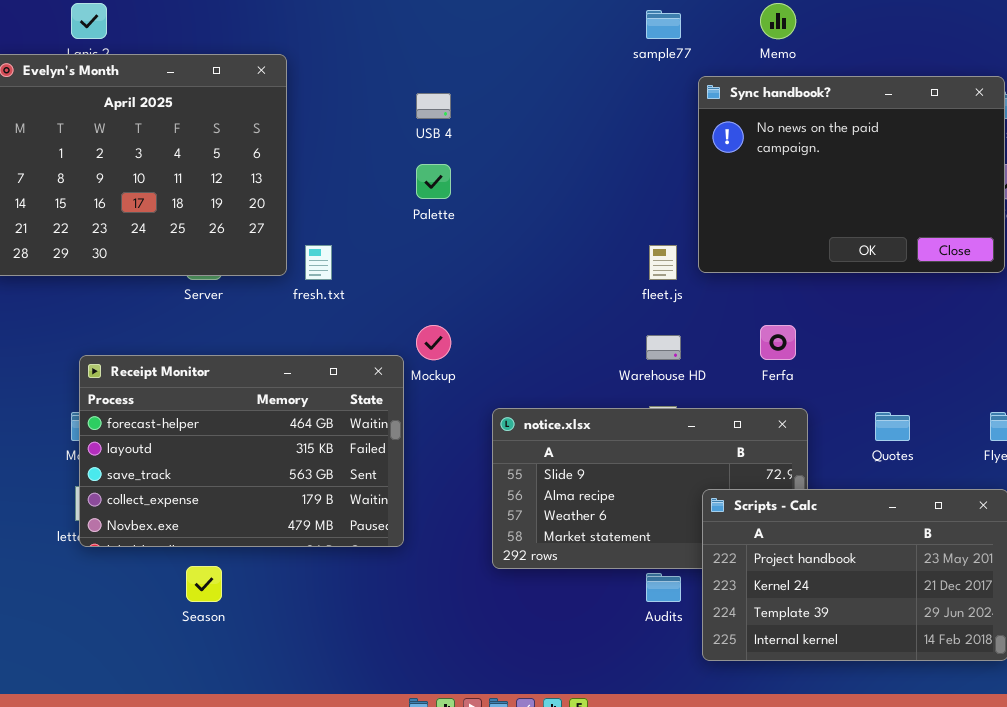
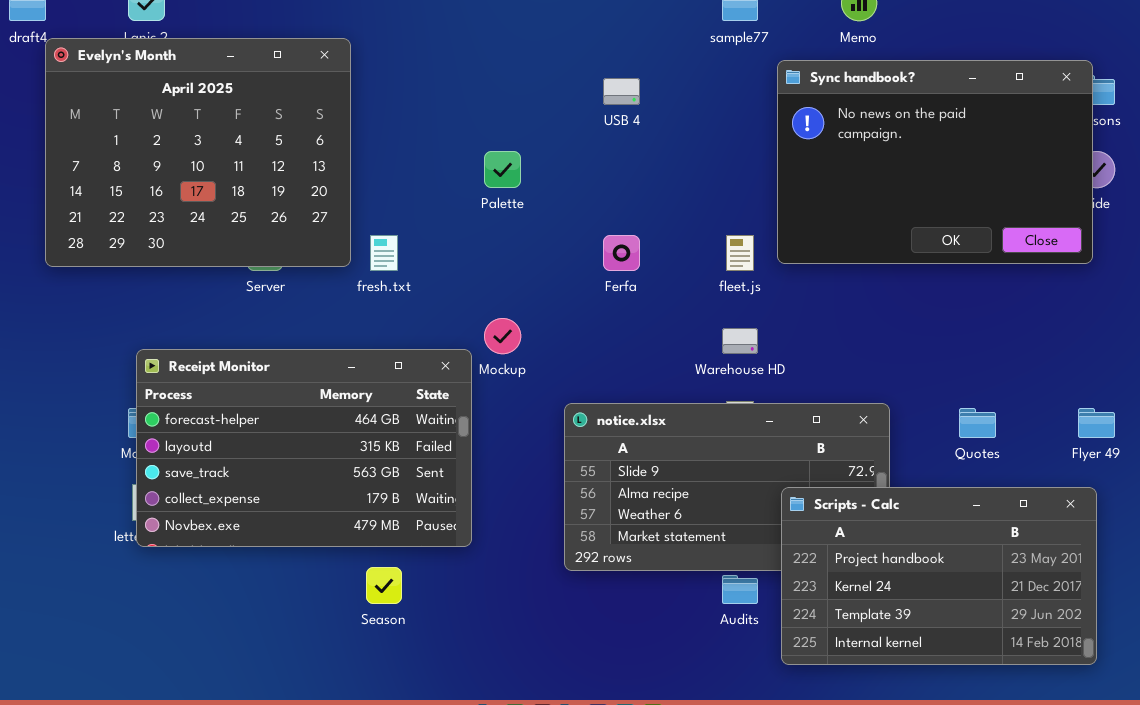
USB 4: [416,93,451,119] -> [603,78,640,105], moved
Ferfa: [760,325,796,360] -> [603,235,640,271], moved
Season: [186,566,222,602] -> [366,567,402,604], moved

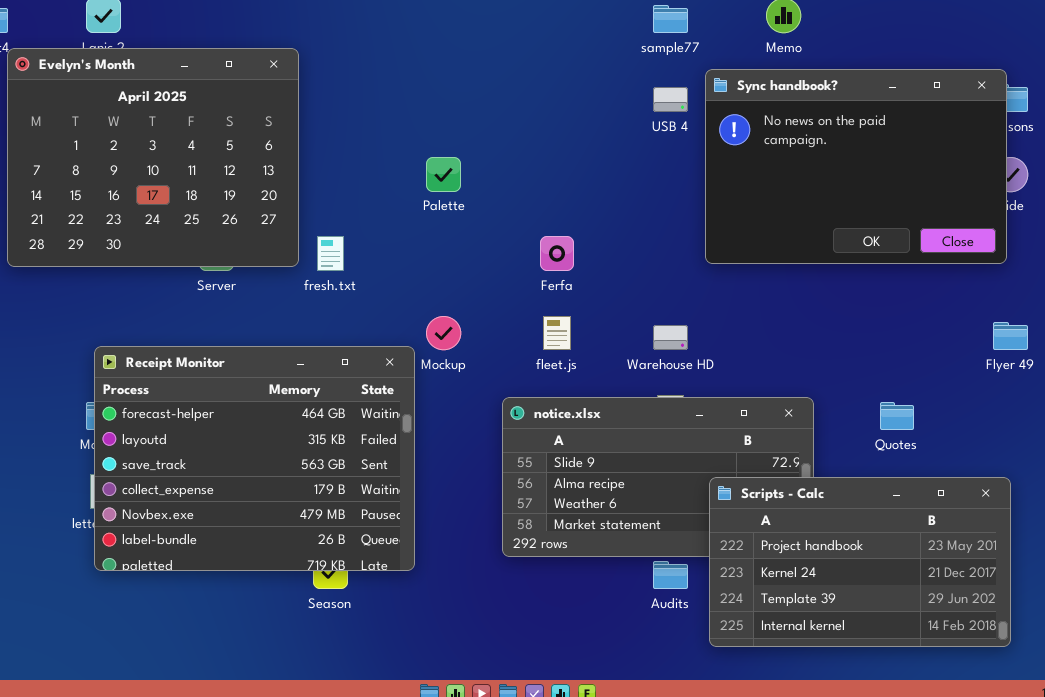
USB 4: [603,78,640,105] -> [653,87,688,112], moved
fleet.js: [726,235,754,271] -> [543,316,571,350], moved
Receipt Monitor: [136,349,472,547] -> [94,346,415,571], resized
Flyer 49: [1078,408,1115,438] -> [993,322,1028,350], moved

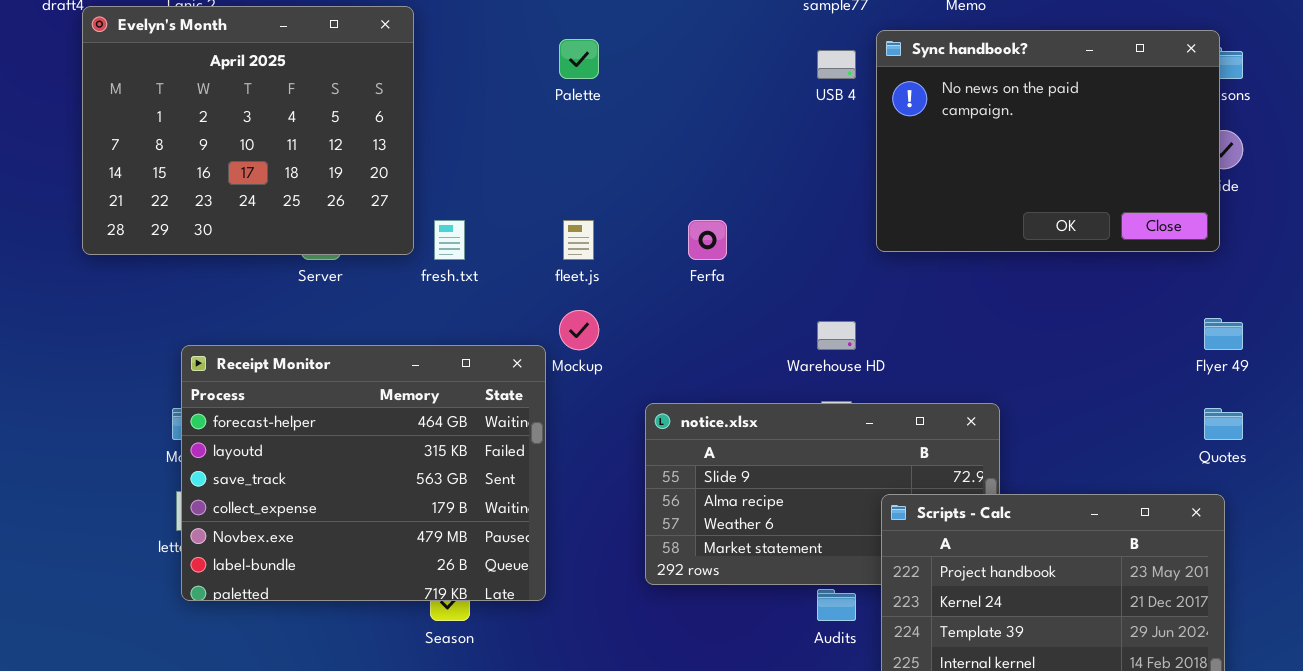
Palette: [426,157,461,192] -> [559,39,599,79], moved
fleet.js: [543,316,571,350] -> [563,220,594,260], moved
Quotes: [880,402,914,430] -> [1204,408,1243,440], moved

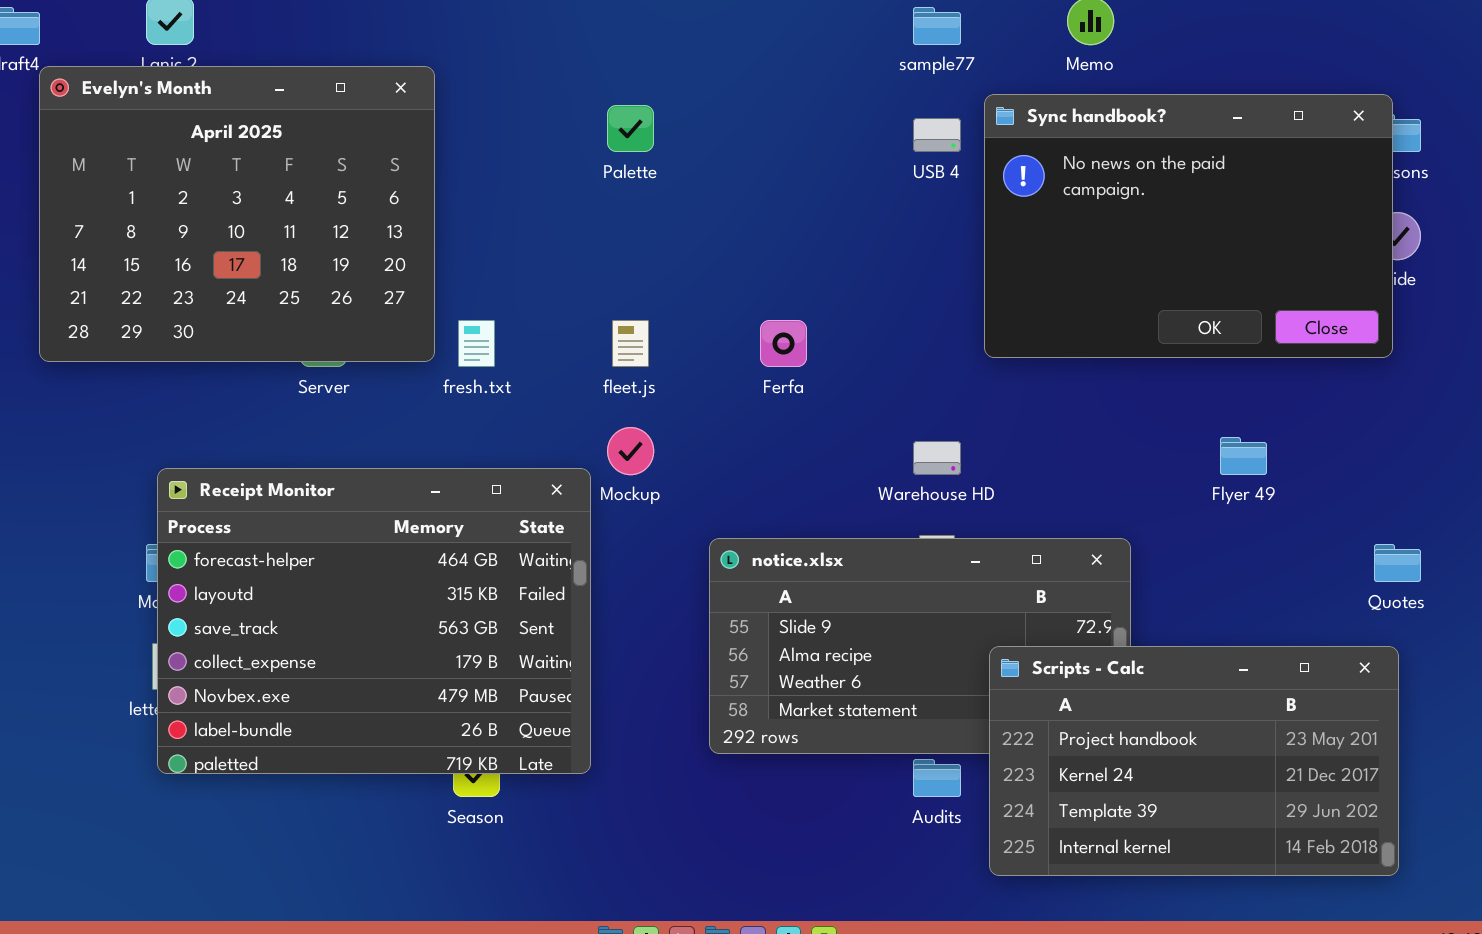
Flyer 49: [1204,318,1243,350] -> [1220,437,1267,475], moved

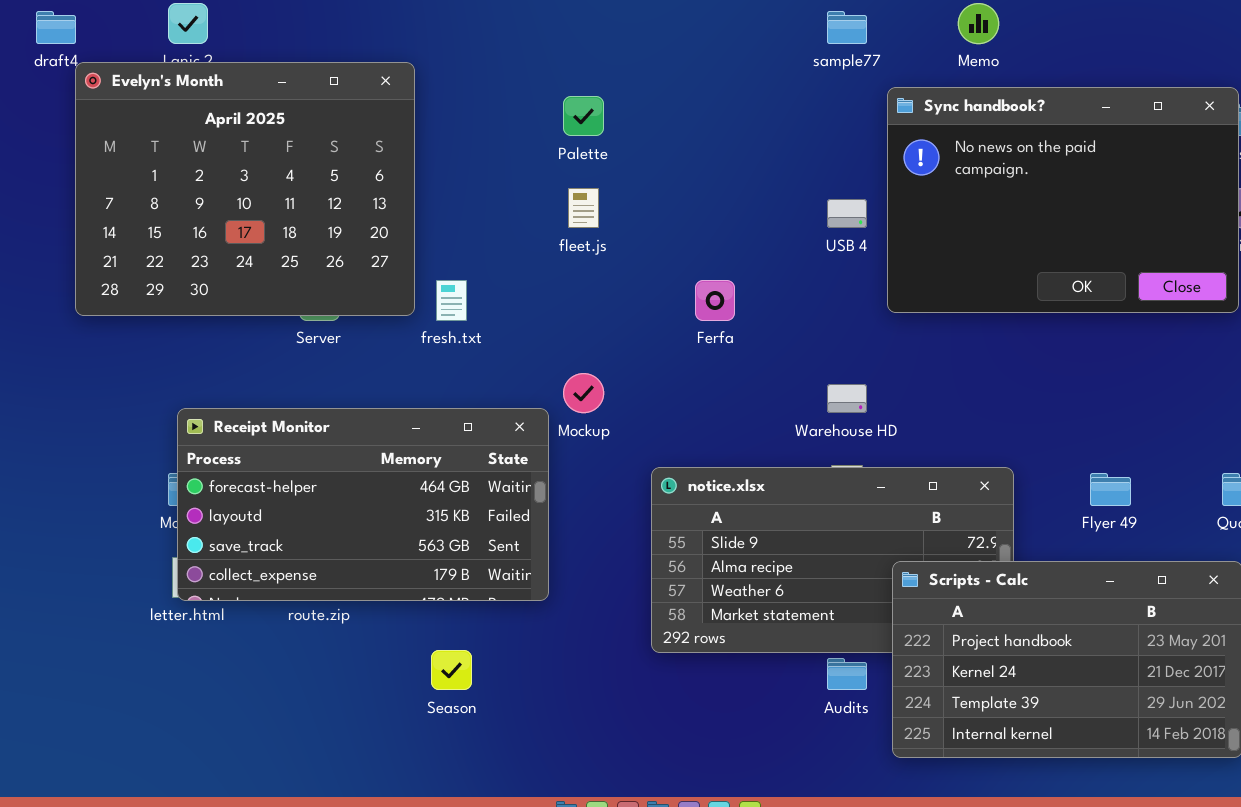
USB 4: [913,118,961,152] -> [827,199,867,228], moved
fleet.js: [612,320,649,367] -> [568,188,599,228], moved
Flyer 49: [1220,437,1267,475] -> [1090,473,1131,506], moved
Receipt Monitor: [157,468,591,774] -> [177,408,549,601], resized

